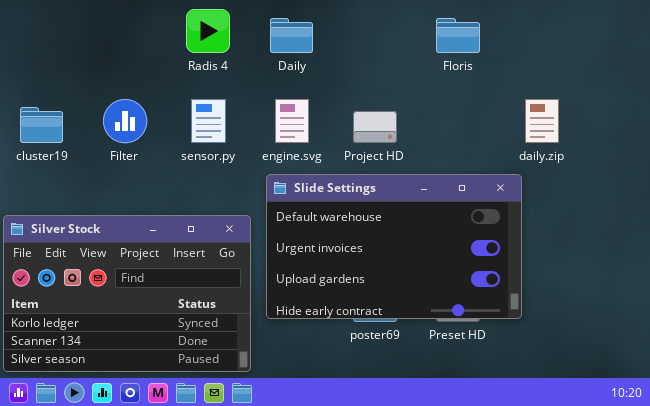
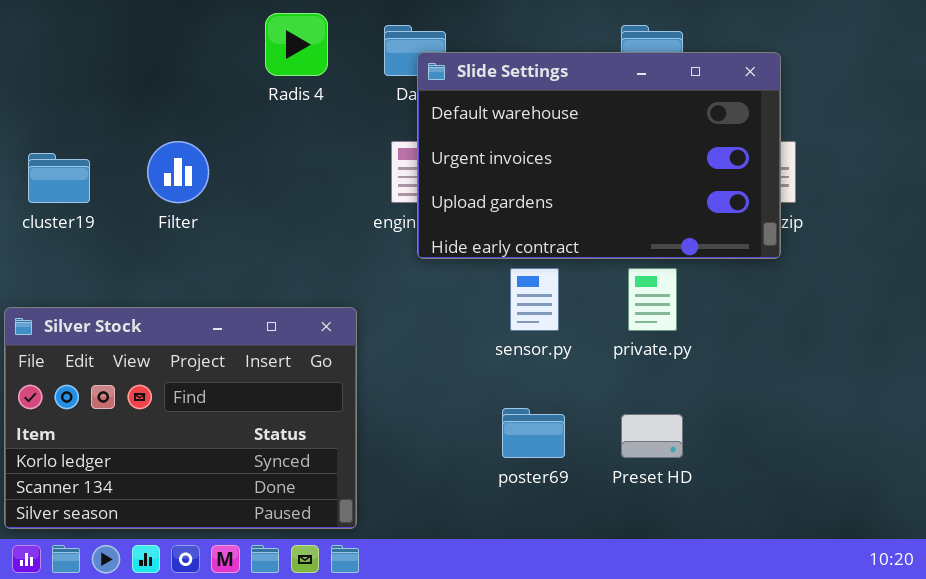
sensor.py: [191,99,226,143] -> [510,268,559,331], moved
Slide Settings: [266,174,522,319] -> [417,52,781,259], moved

